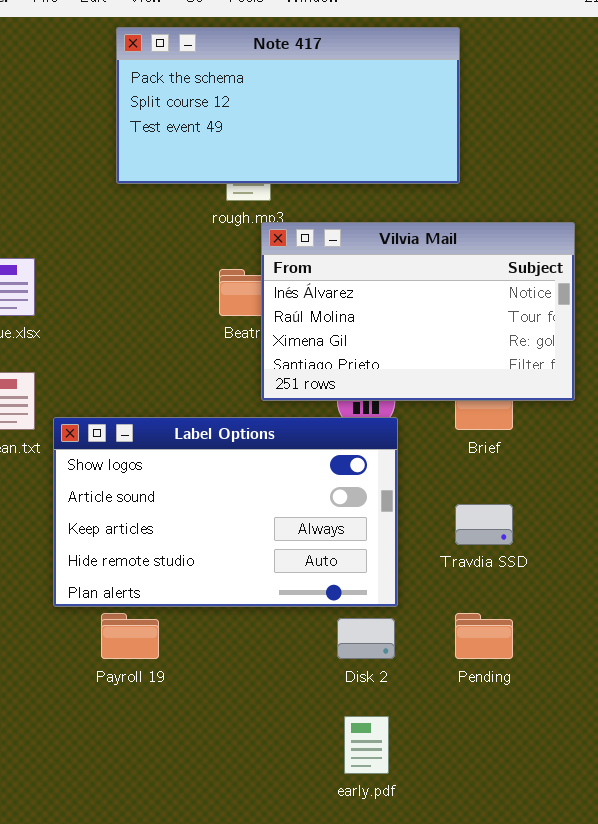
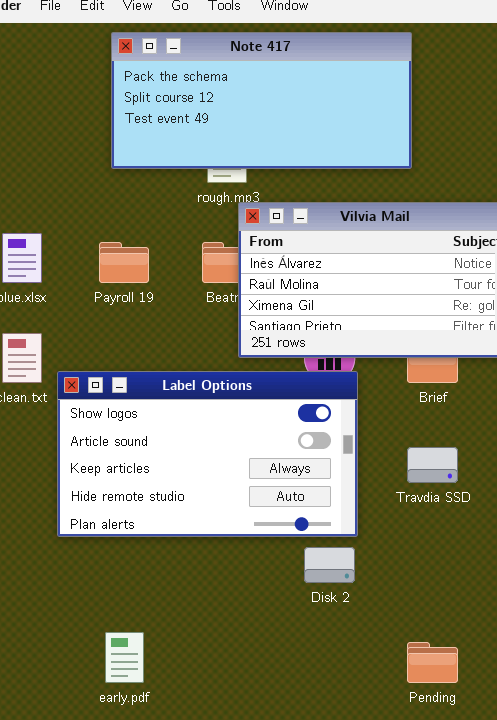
Payroll 19: [101,613,159,659] -> [99,242,149,283], moved
Pending: [455,613,513,659] -> [407,642,458,683], moved
early.pdf: [344,716,389,774] -> [105,632,144,683], moved

